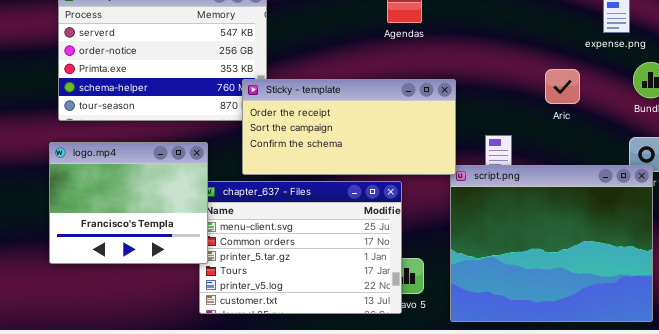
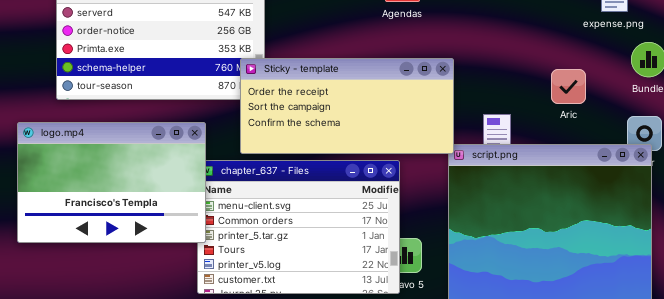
Aric: [545,69,580,104] -> [551,69,586,104], moved
logo.mp4: [49,142,208,264] -> [17,122,206,243], resized

